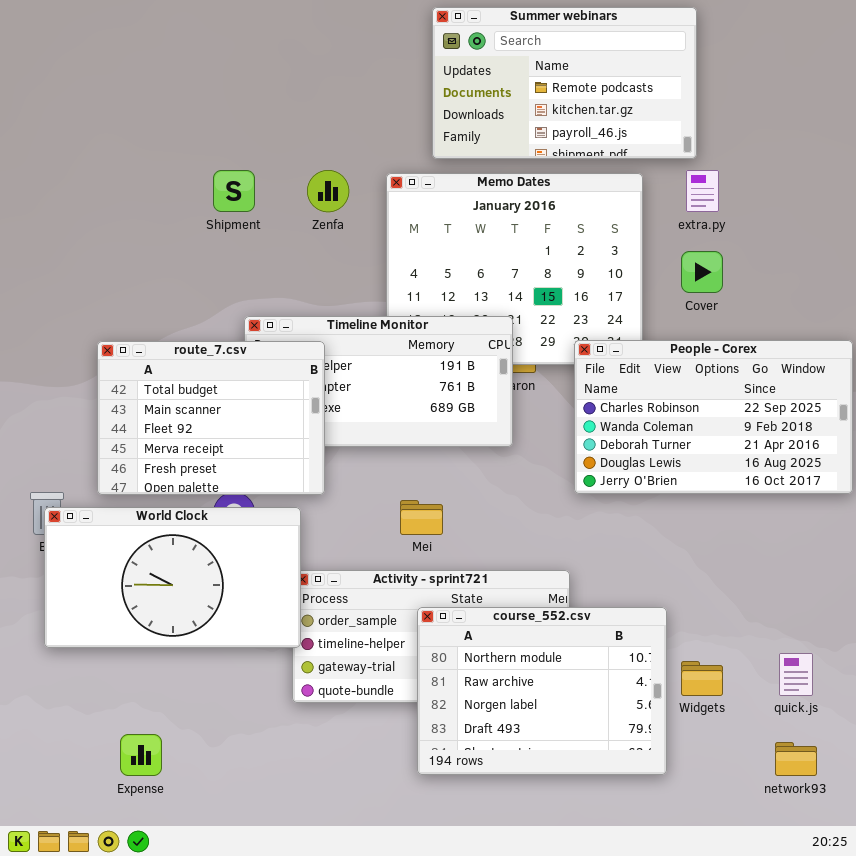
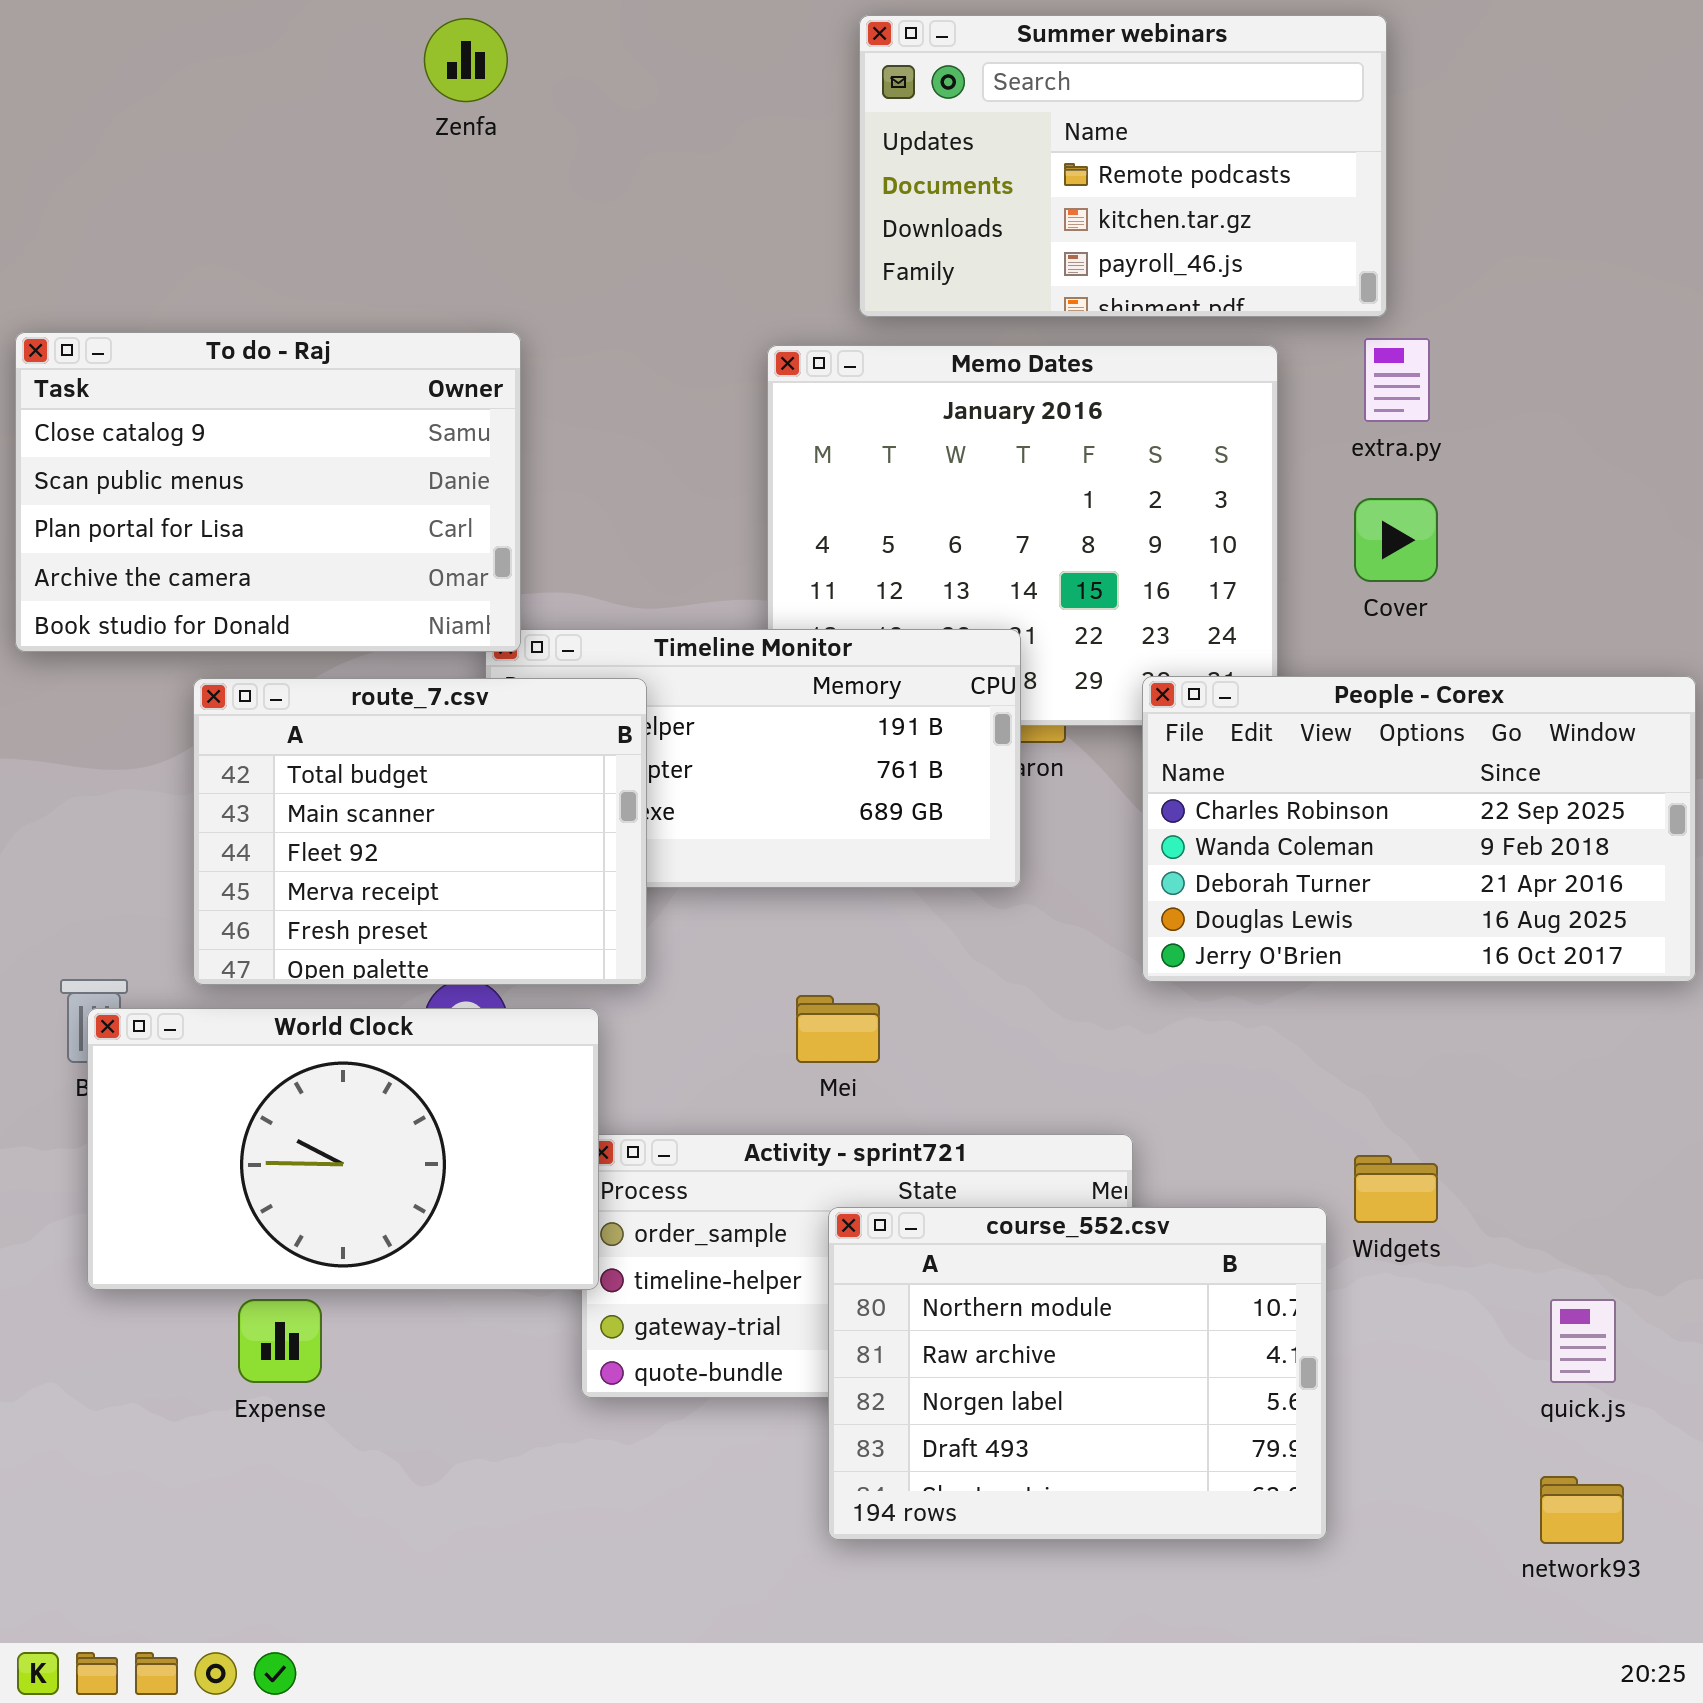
To do - Raj: none -> [15,332,521,652], opened
Zenfa: [307,170,349,212] -> [424,18,508,102], moved
Widgets: [681,661,723,696] -> [1354,1155,1438,1223], moved
Expense: [120,734,162,776] -> [238,1299,322,1383], moved

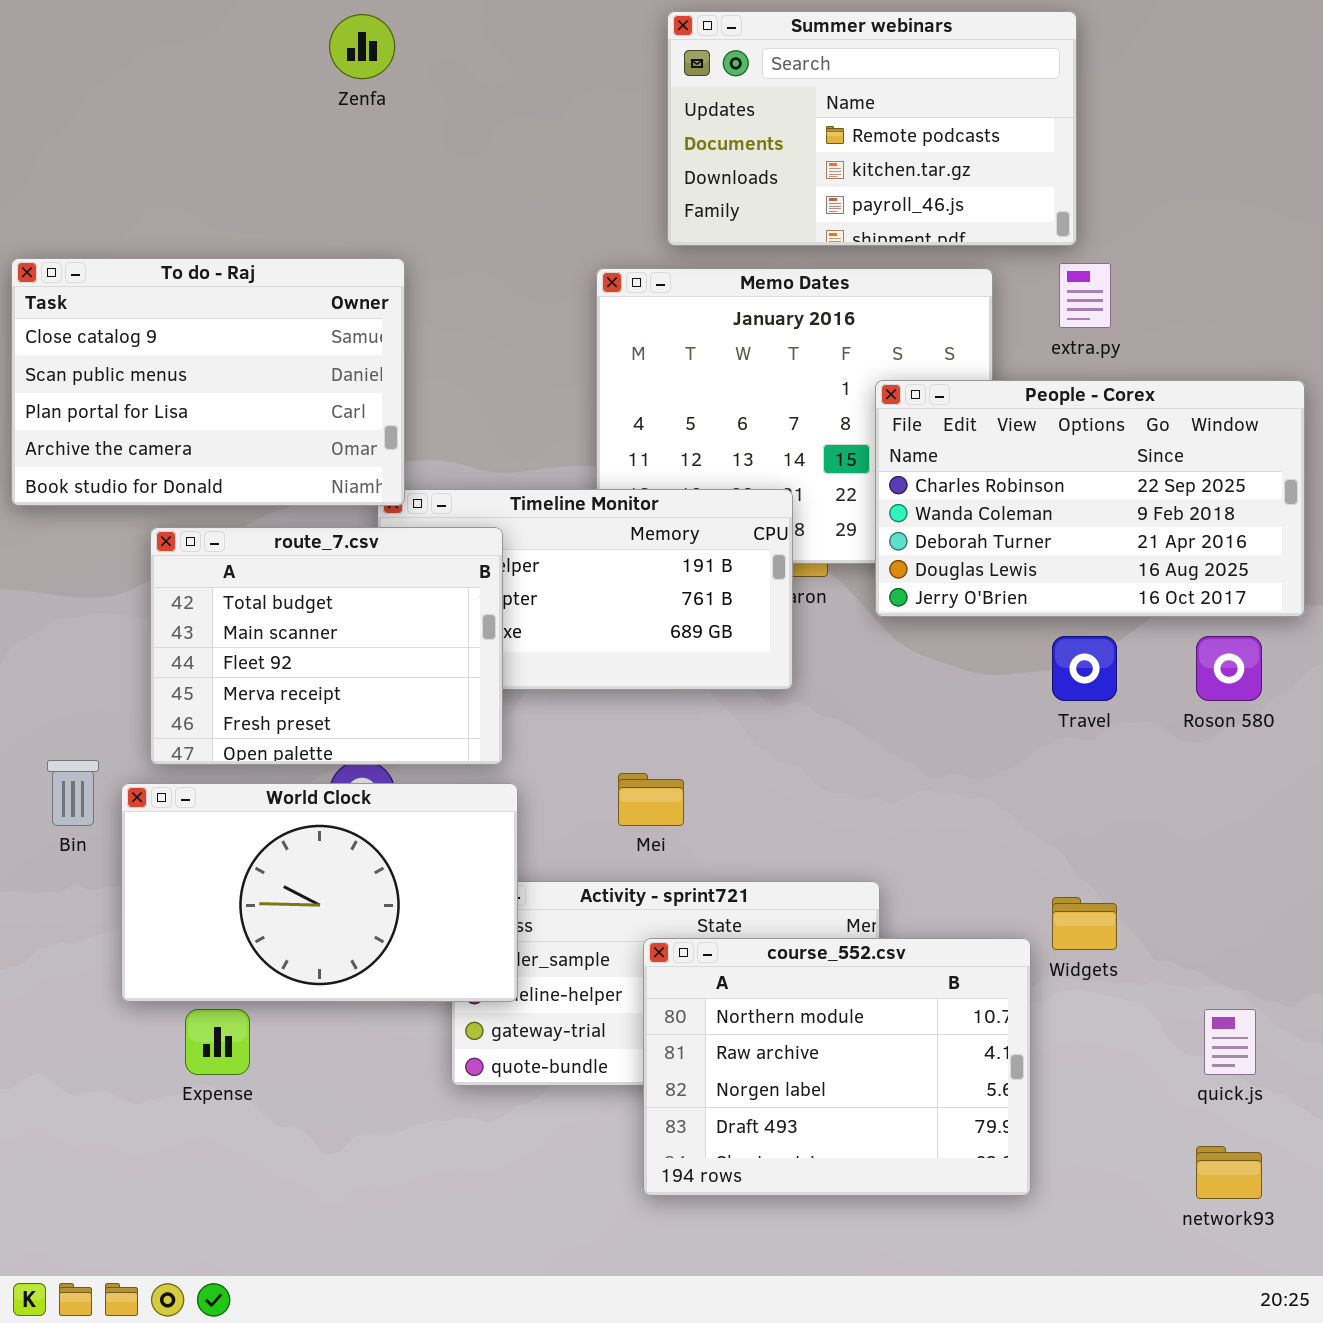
People - Corex: [1142,676,1696,982] -> [875,380,1305,617], moved
World Clock: [87,1008,599,1290] -> [121,783,518,1002], moved

